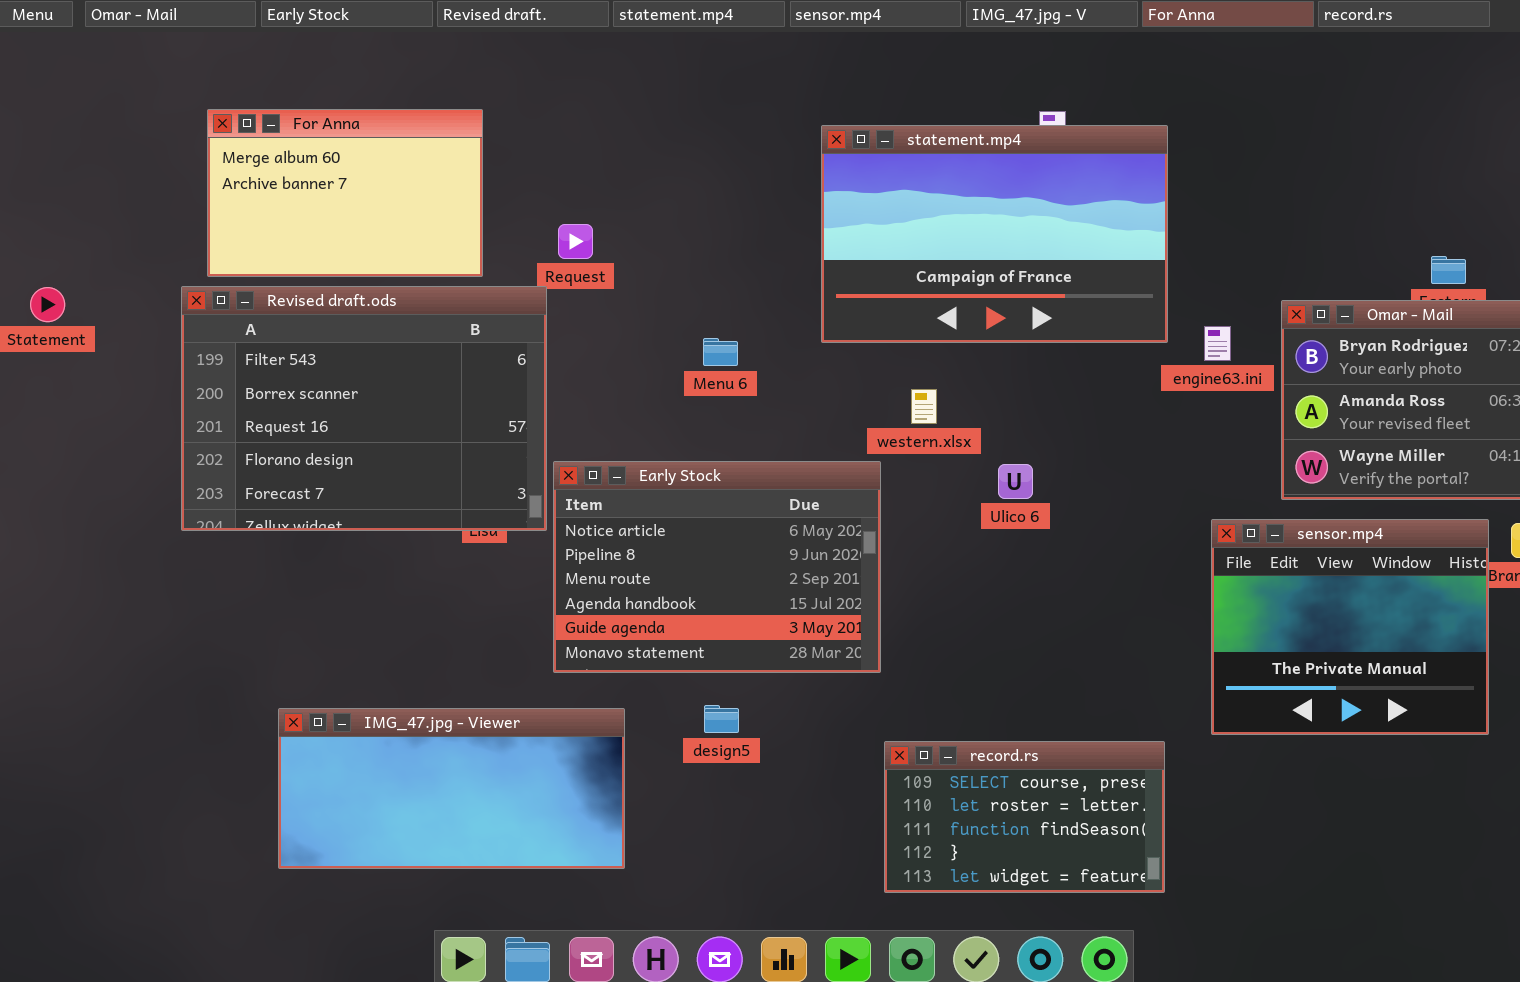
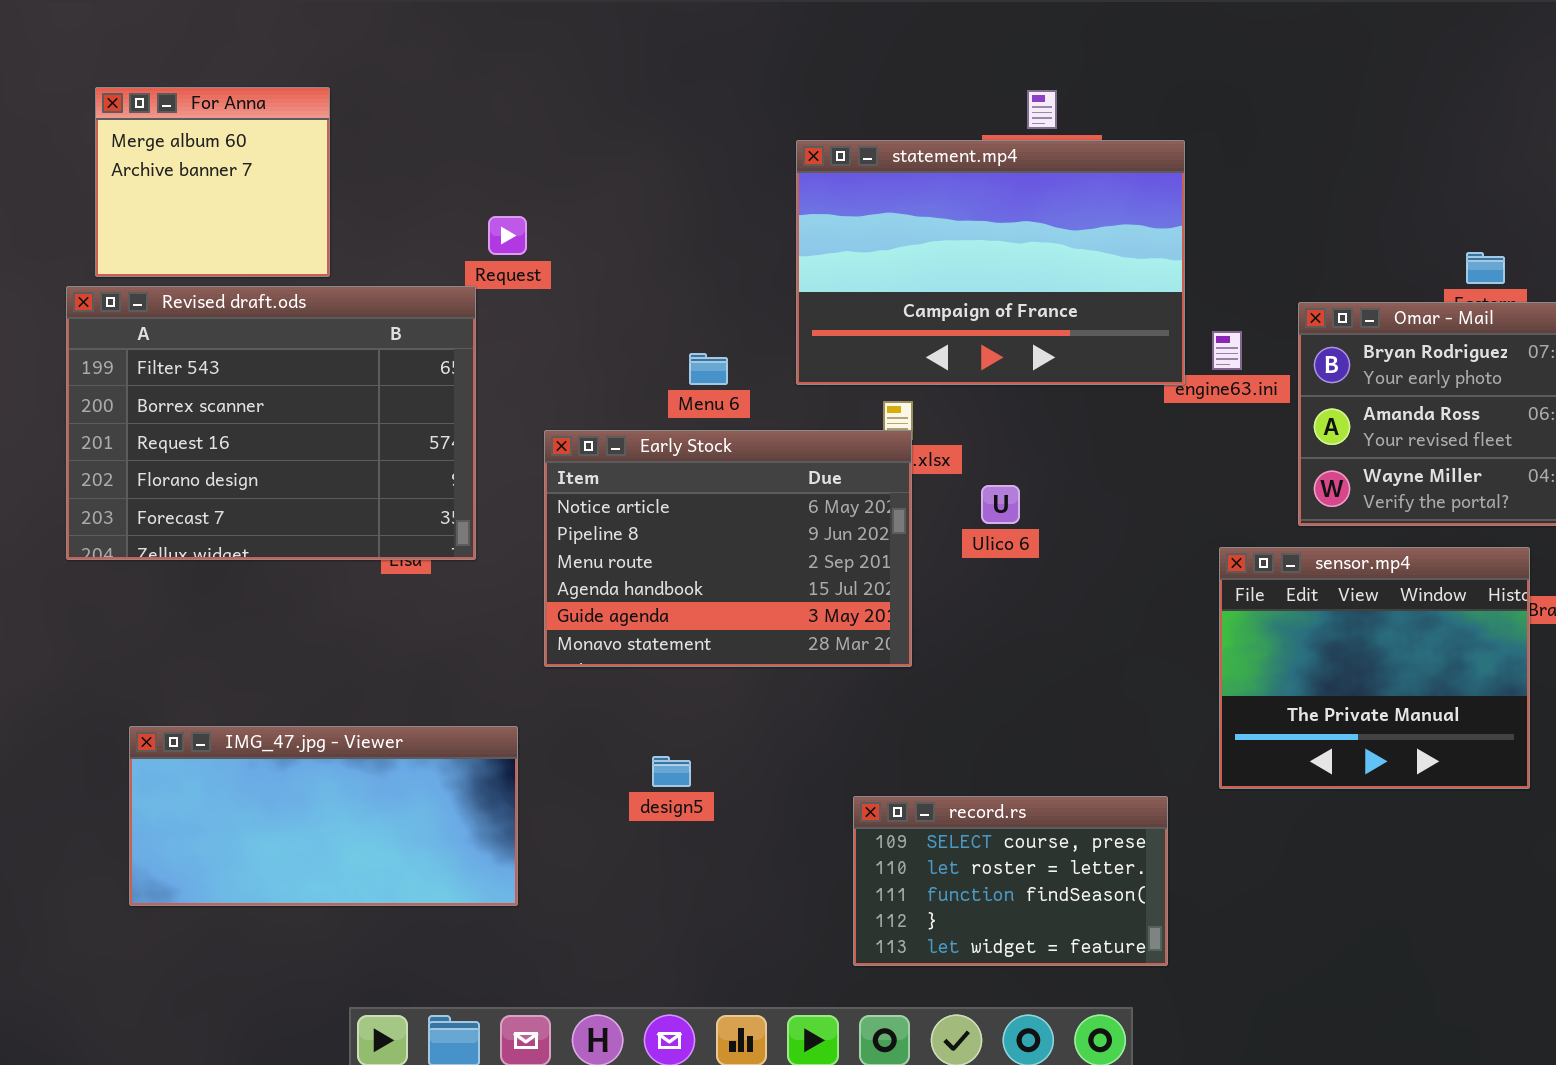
For Anna: [207,109,483,277] -> [95,87,330,277], resized
statement.mp4: [821,125,1168,343] -> [796,140,1185,385], moved
Menu 6: [703,338,738,366] -> [689,353,728,385], moved
Early Stock: [553,461,881,673] -> [544,430,912,667], moved
IMG_47.jpg - Viewer: [278,708,625,869] -> [129,726,518,906], moved

